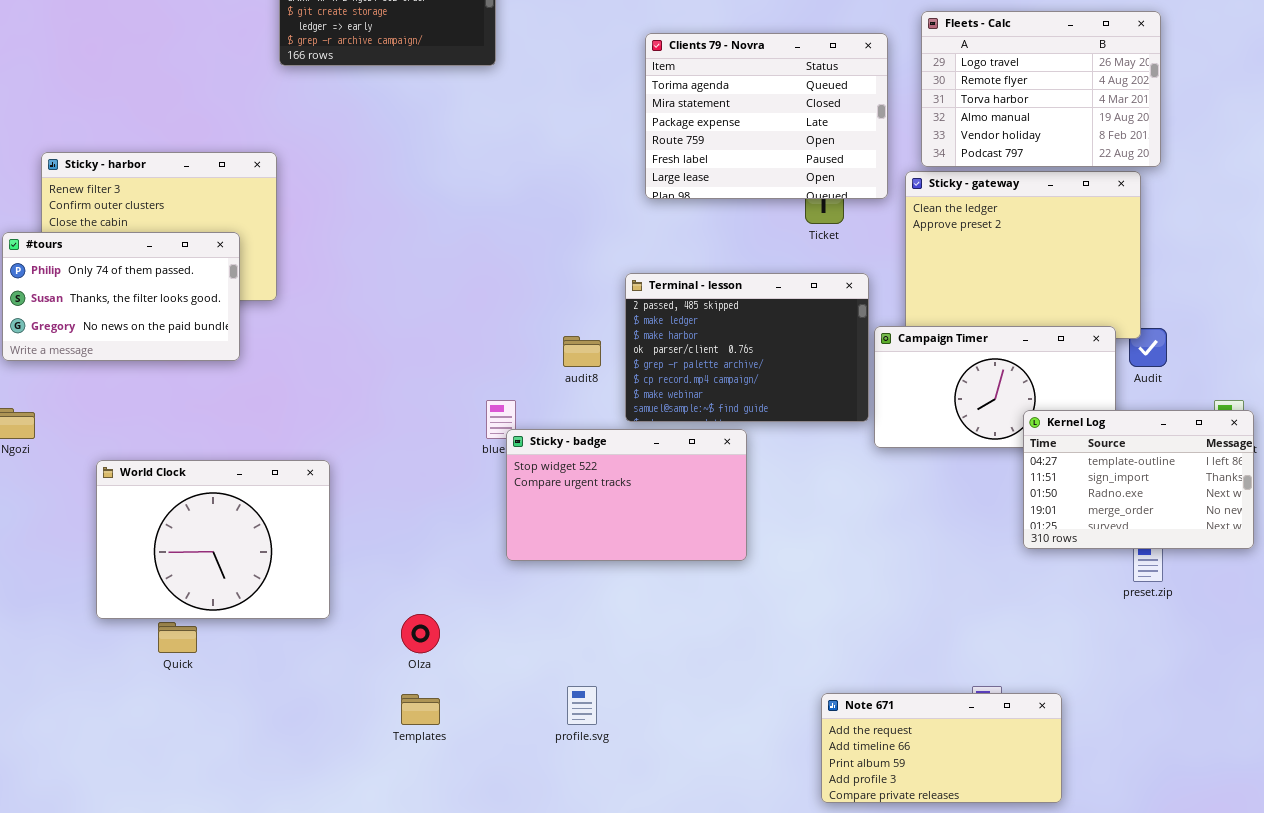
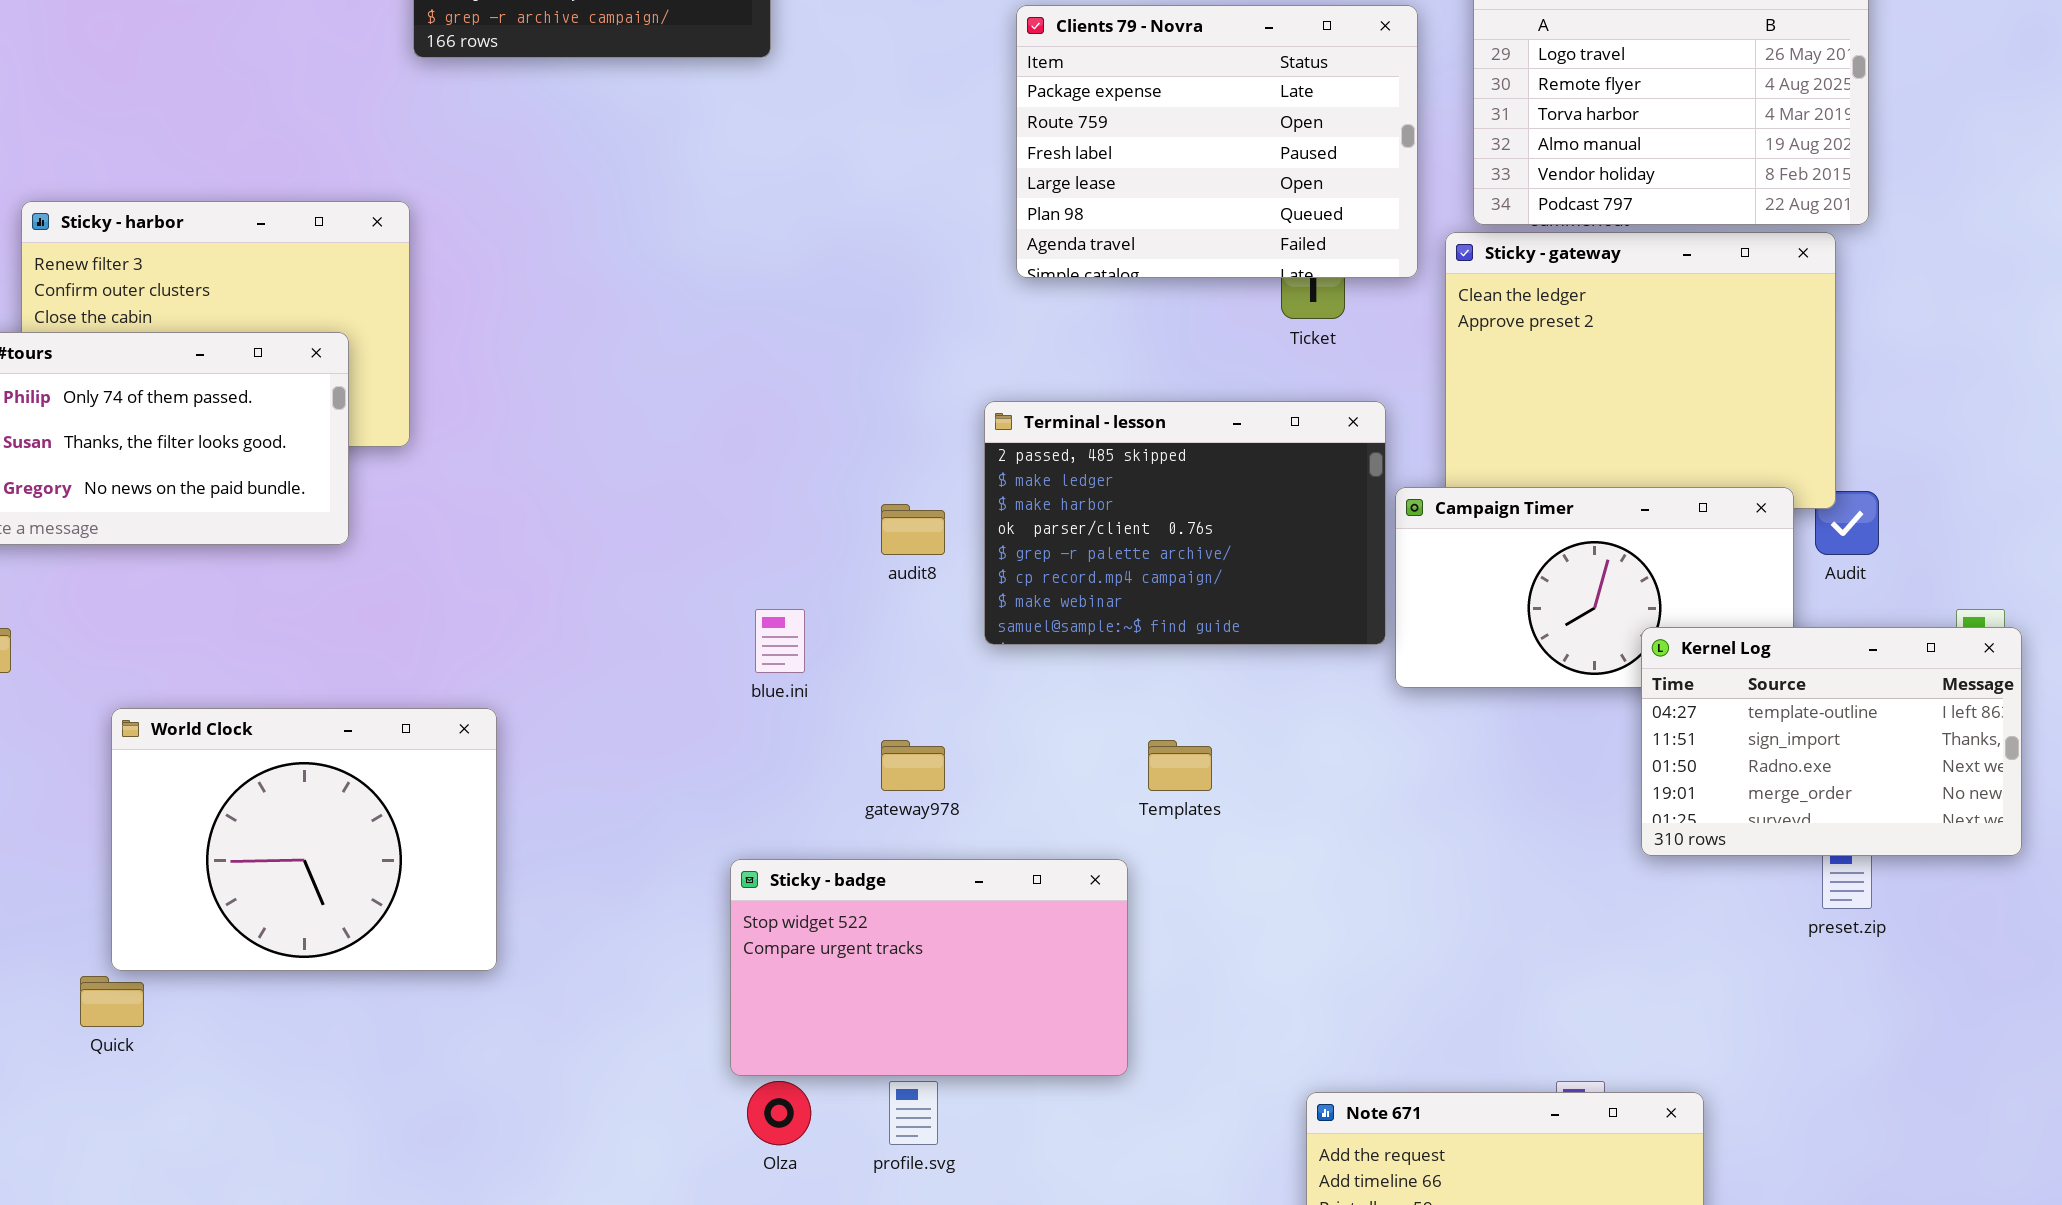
Clients 79 - Novra: [645,33,888,199] -> [1016,5,1418,278], scrolled down 2 rows
Sticky - badge: [506,429,747,561] -> [730,859,1128,1076], moved
Olza: [401,614,440,653] -> [747,1081,811,1145], moved
Quick: [158,622,197,653] -> [80,976,144,1027], moved
Templates: [401,694,440,725] -> [1148,740,1212,791], moved

